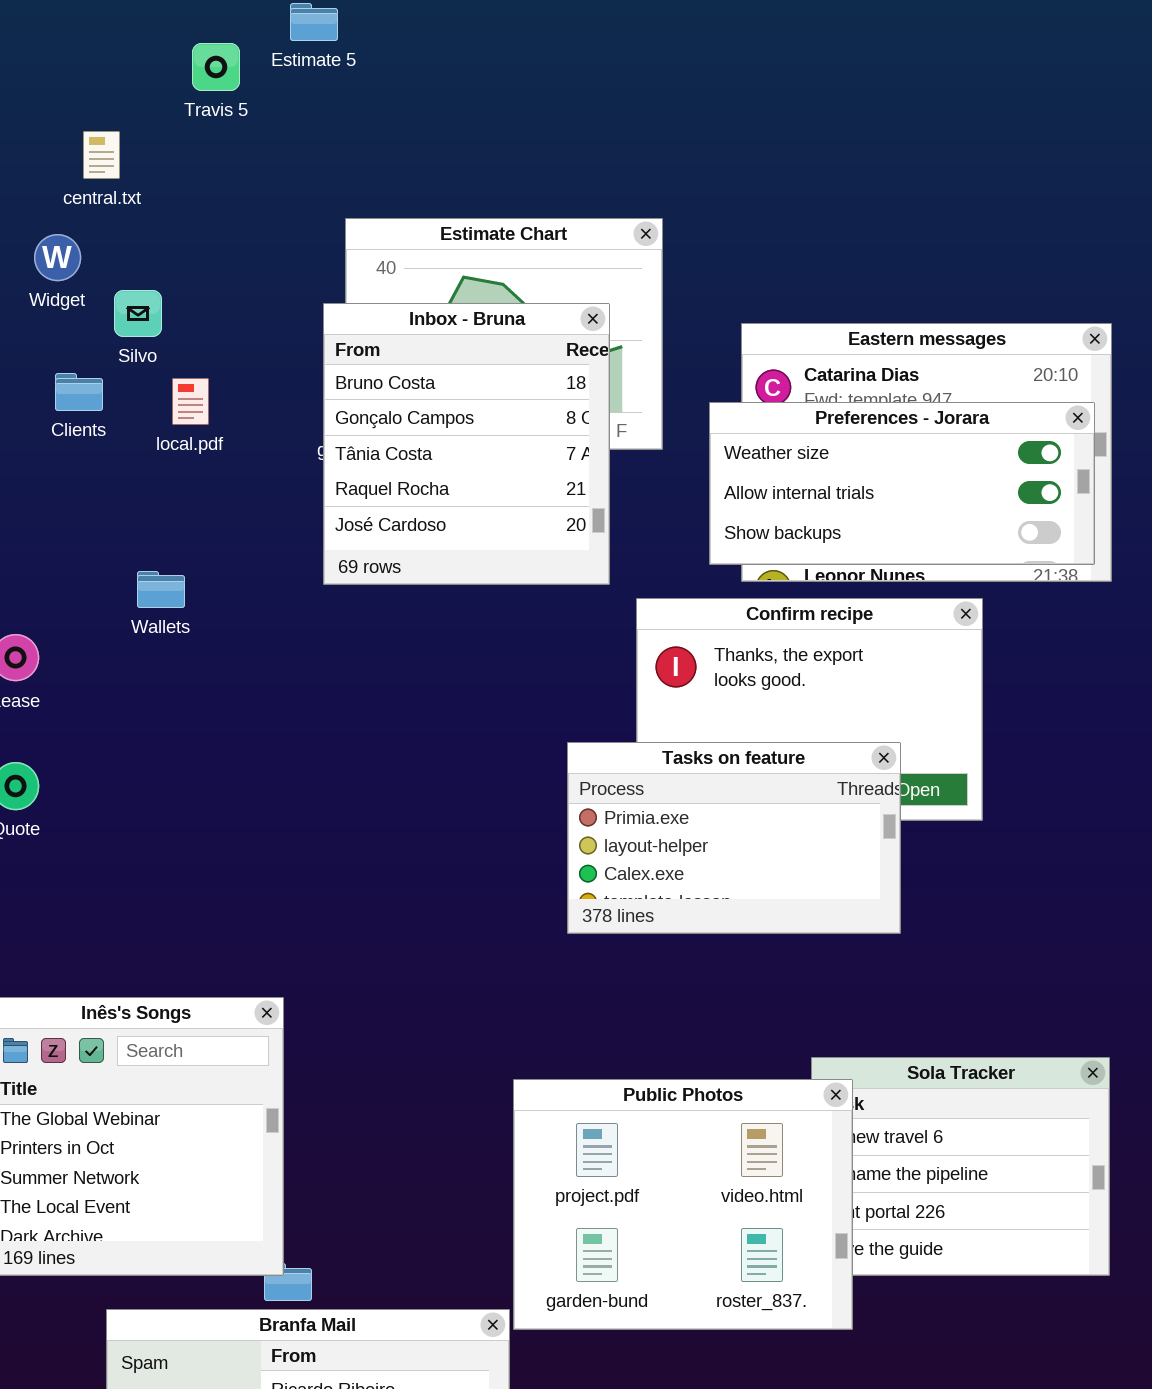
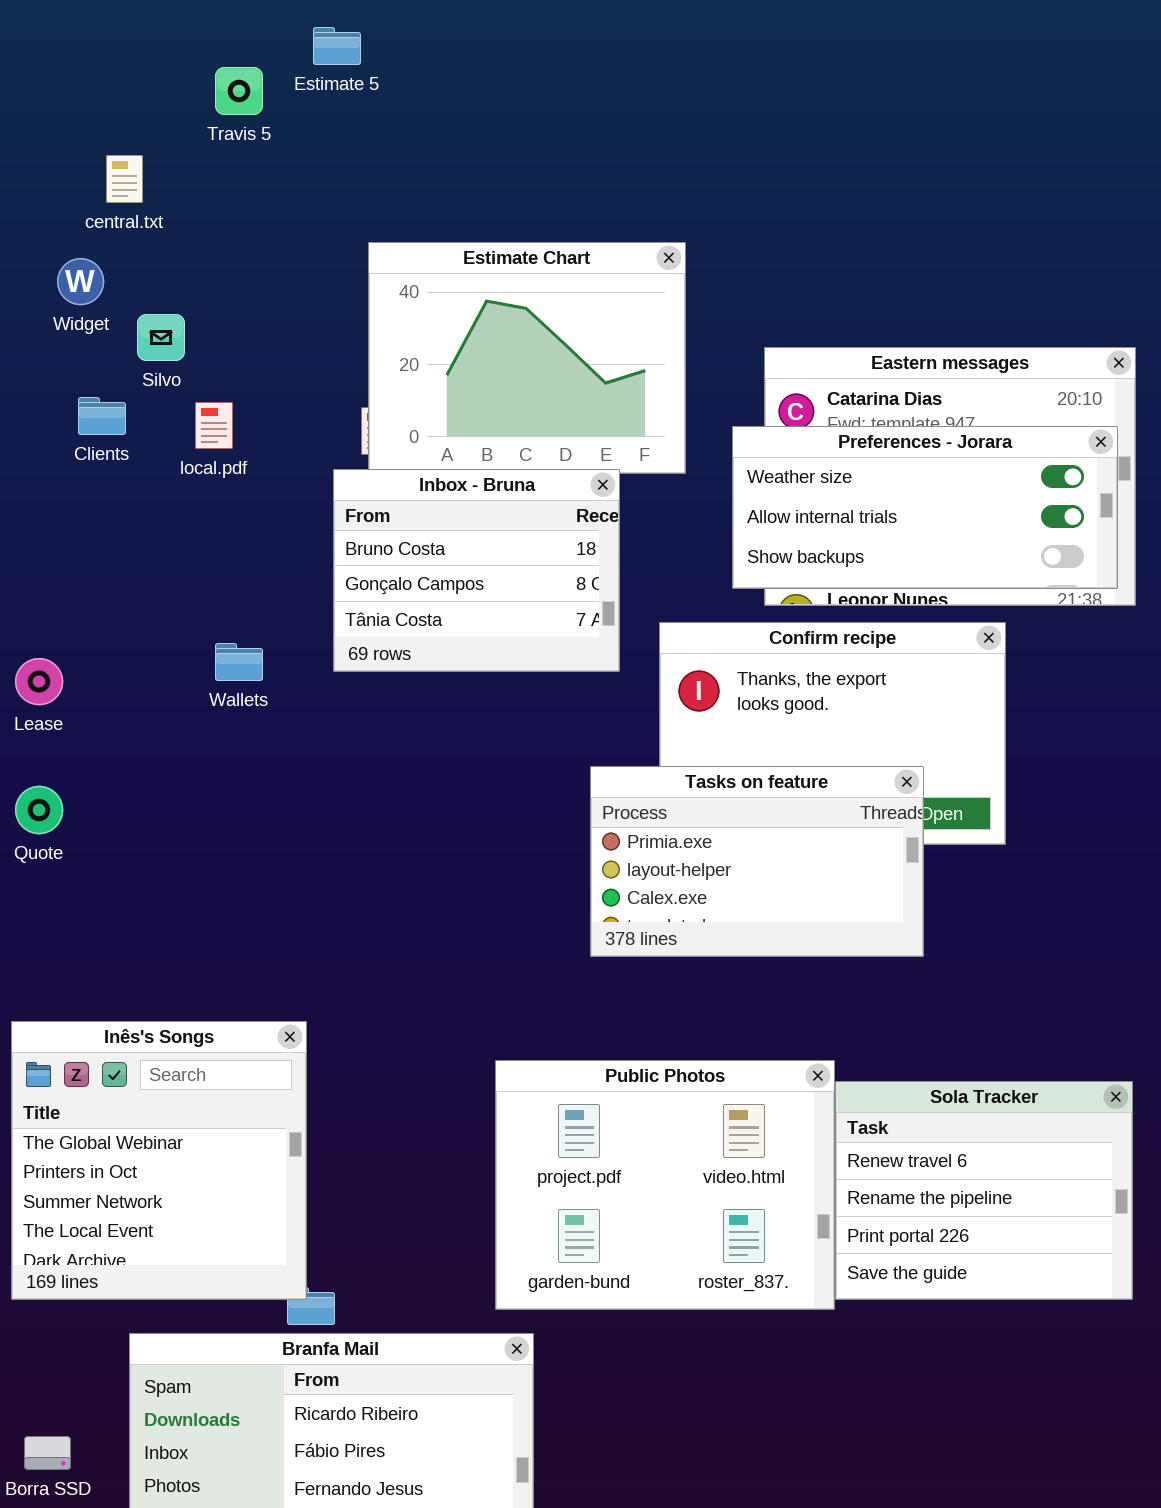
Inbox - Bruna: [323,303,610,585] -> [333,469,620,672], moved, resized
Wallets: [137,571,185,608] -> [215,643,263,681], moved
Public Photos: [513,1079,853,1330] -> [495,1060,835,1310], moved

